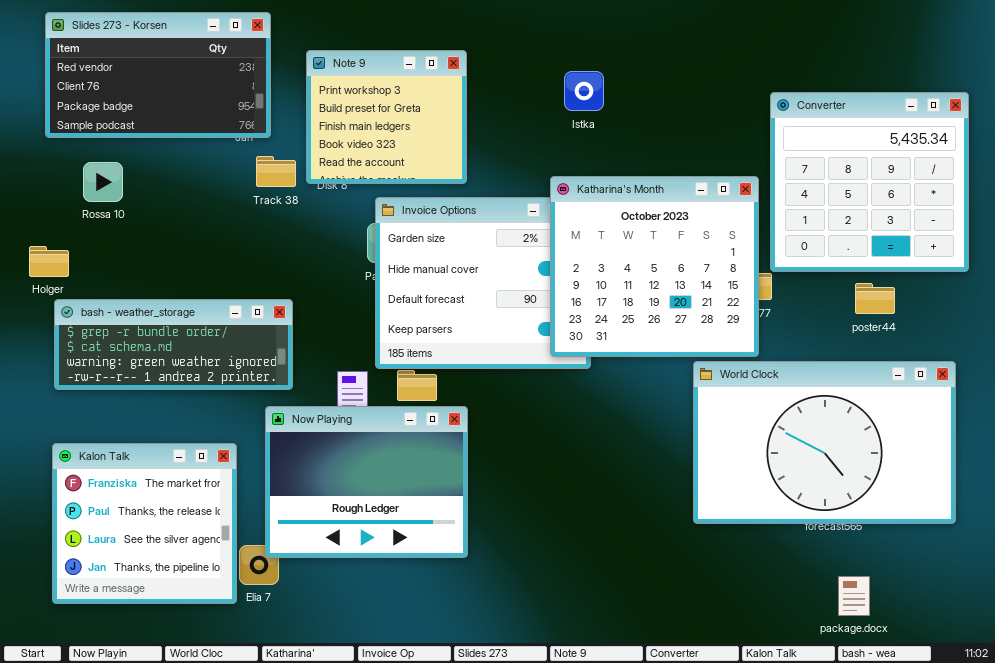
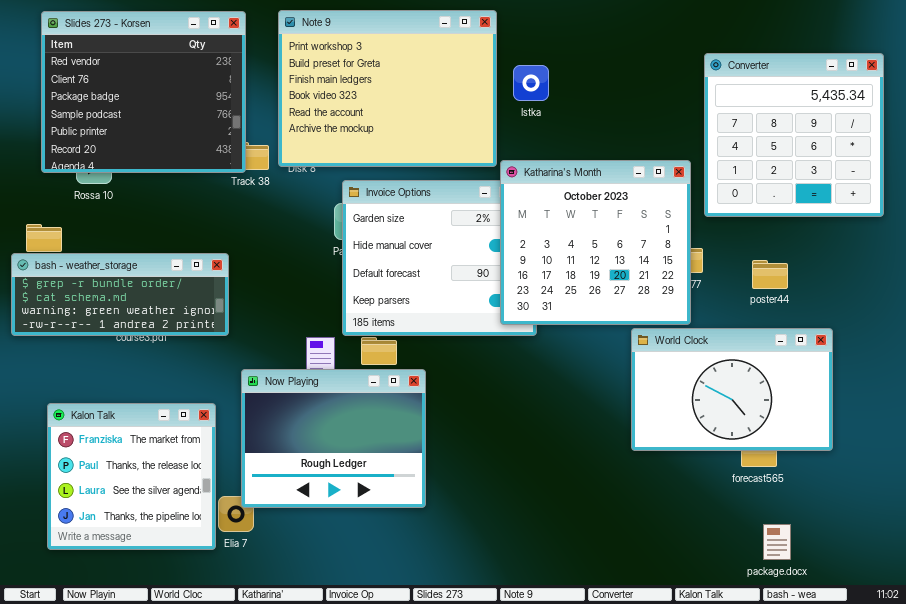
Slides 273 - Korsen: [45,12,271,138] -> [41,11,246,173], resized
Note 9: [306,50,467,184] -> [278,10,497,167], resized
Converter: [770,92,969,272] -> [704,53,884,217], moved
poster44: [855,283,895,314] -> [752,260,788,289], moved
bash - weather_storage: [54,299,293,390] -> [11,253,229,336], moved
World Clock: [693,361,956,524] -> [631,328,833,451], resized

